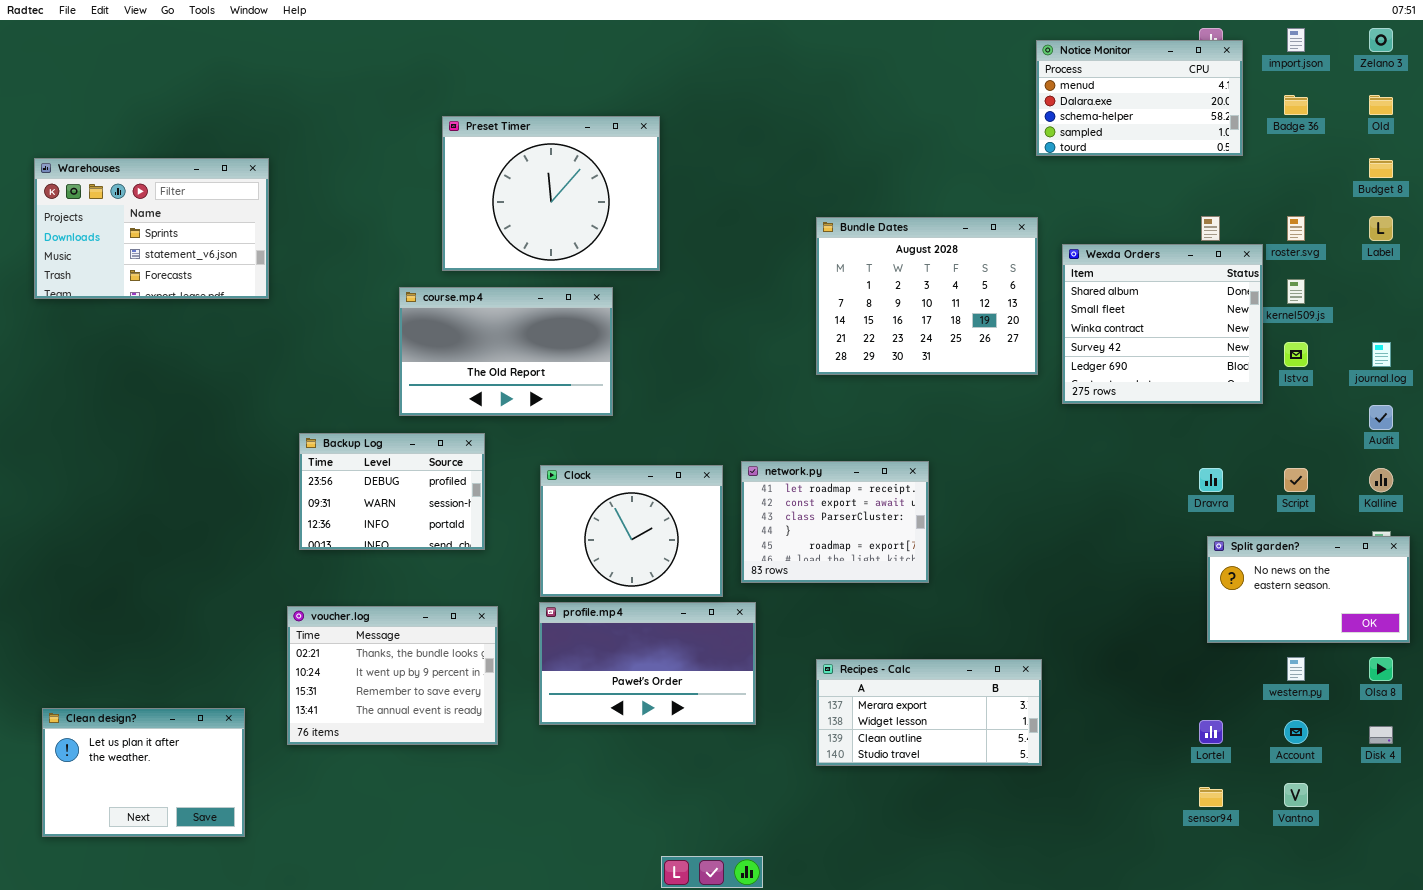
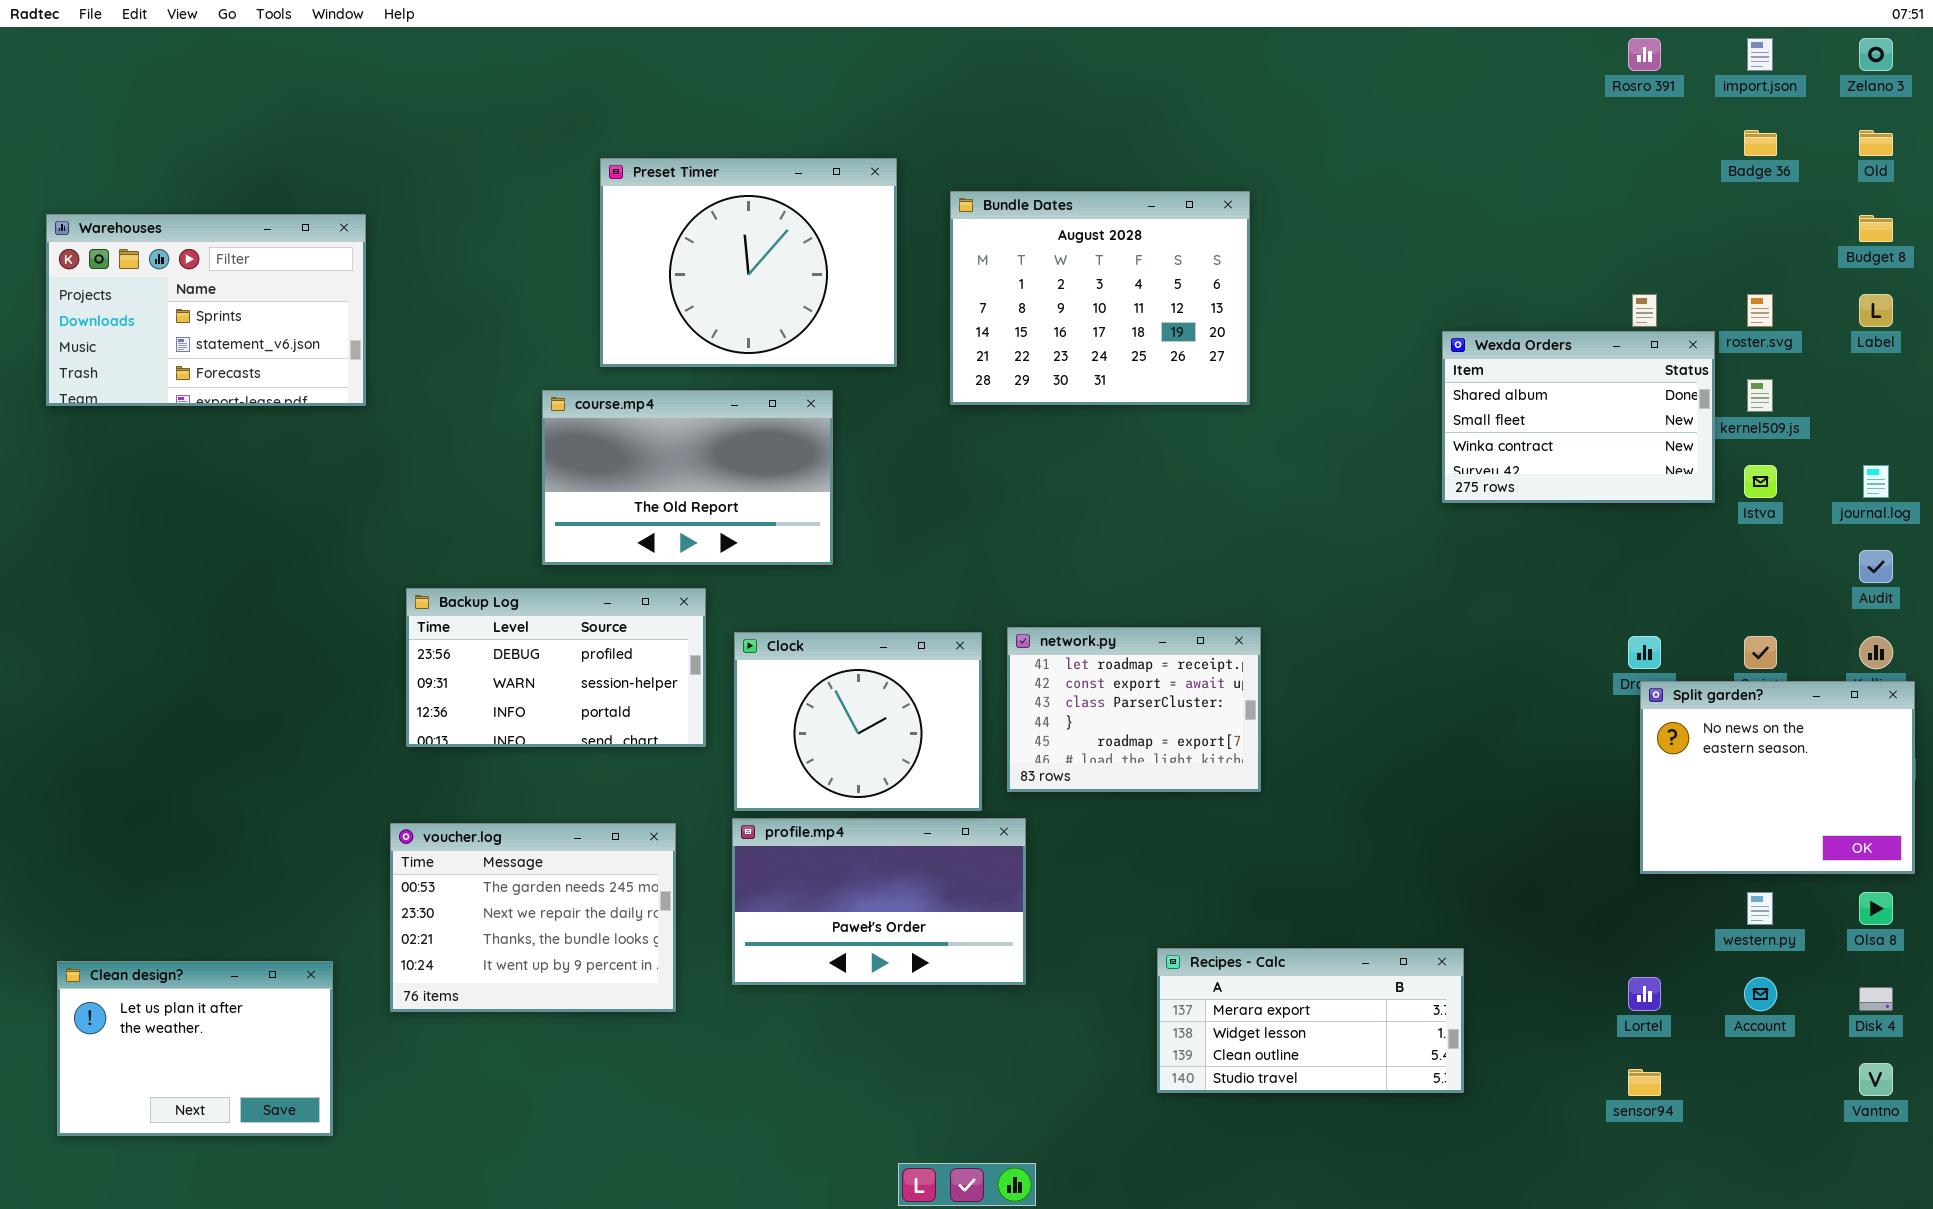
Notice Monitor: [1036,40,1243,156] -> none, closed
Bundle Dates: [816,217,1038,375] -> [950,191,1250,405], moved
Wexda Orders: [1062,244,1263,404] -> [1442,331,1715,503], resized
Backup Log: [299,433,485,550] -> [406,588,706,747], resized
Split garden?: [1207,536,1410,643] -> [1640,681,1915,874], resized
voucher.log: [287,606,498,745] -> [390,823,676,1012], scrolled up 2 rows
Recipes - Calc: [816,659,1042,766] -> [1157,948,1464,1093], moved
Vantno: [1284,783,1308,807] -> [1859,1063,1893,1096], moved

